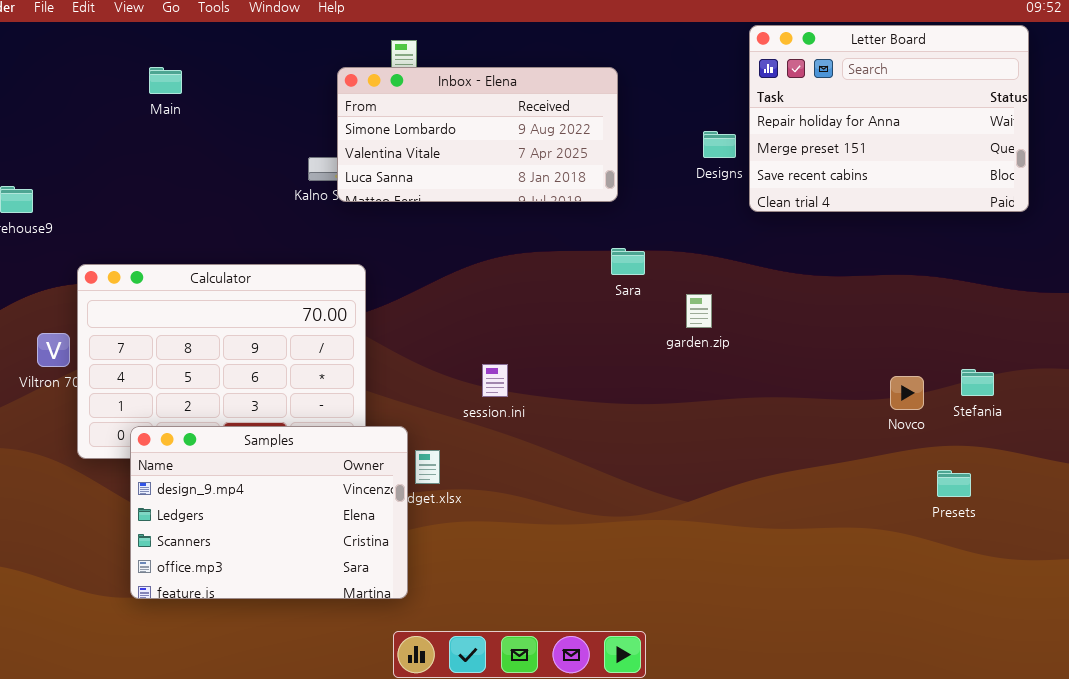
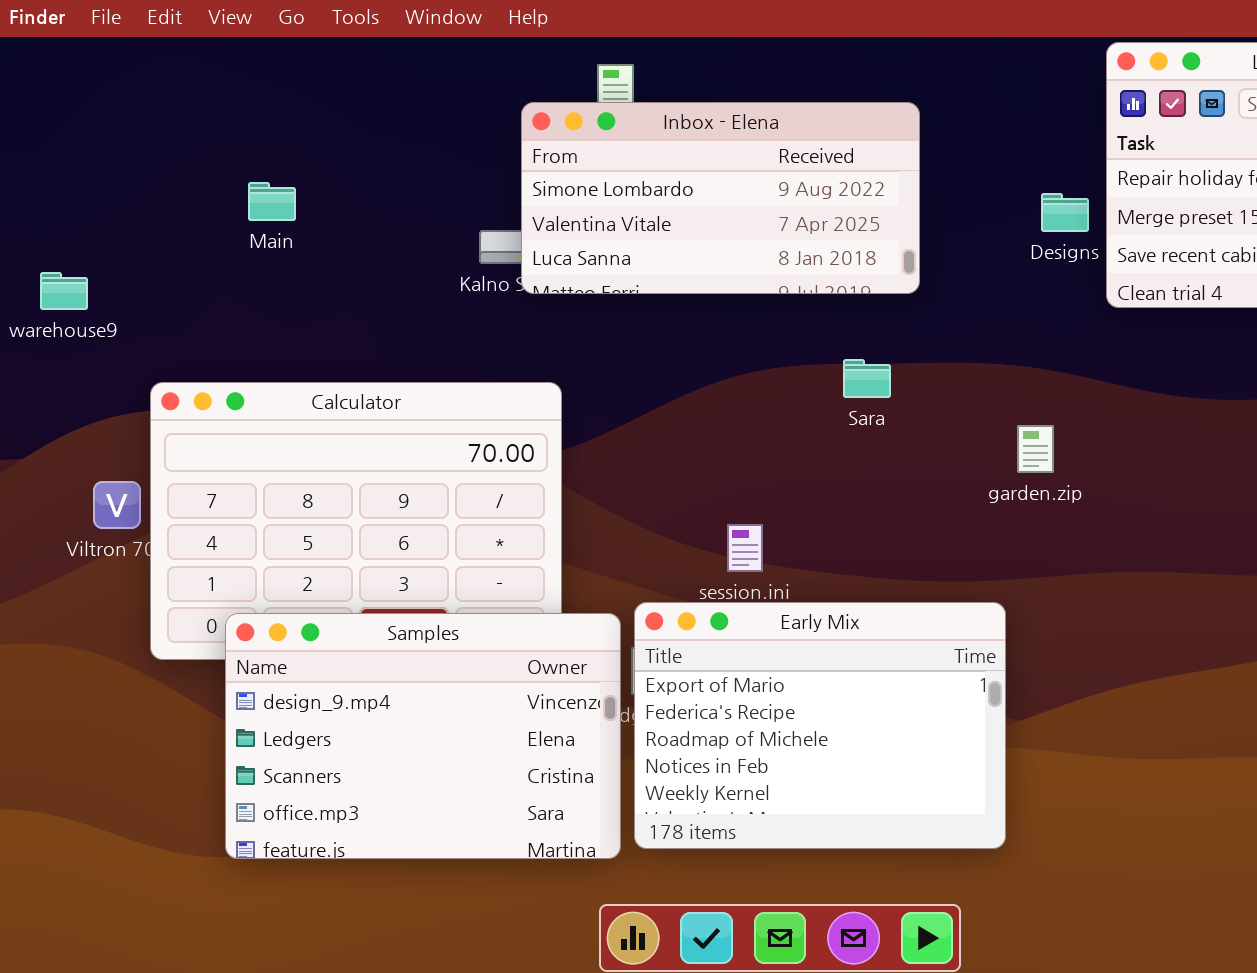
Main: [149,67,182,94] -> [248,182,296,221], moved
Sara: [611,248,645,275] -> [843,359,891,398], moved
Early Mix: none -> [634,602,1006,849], opened

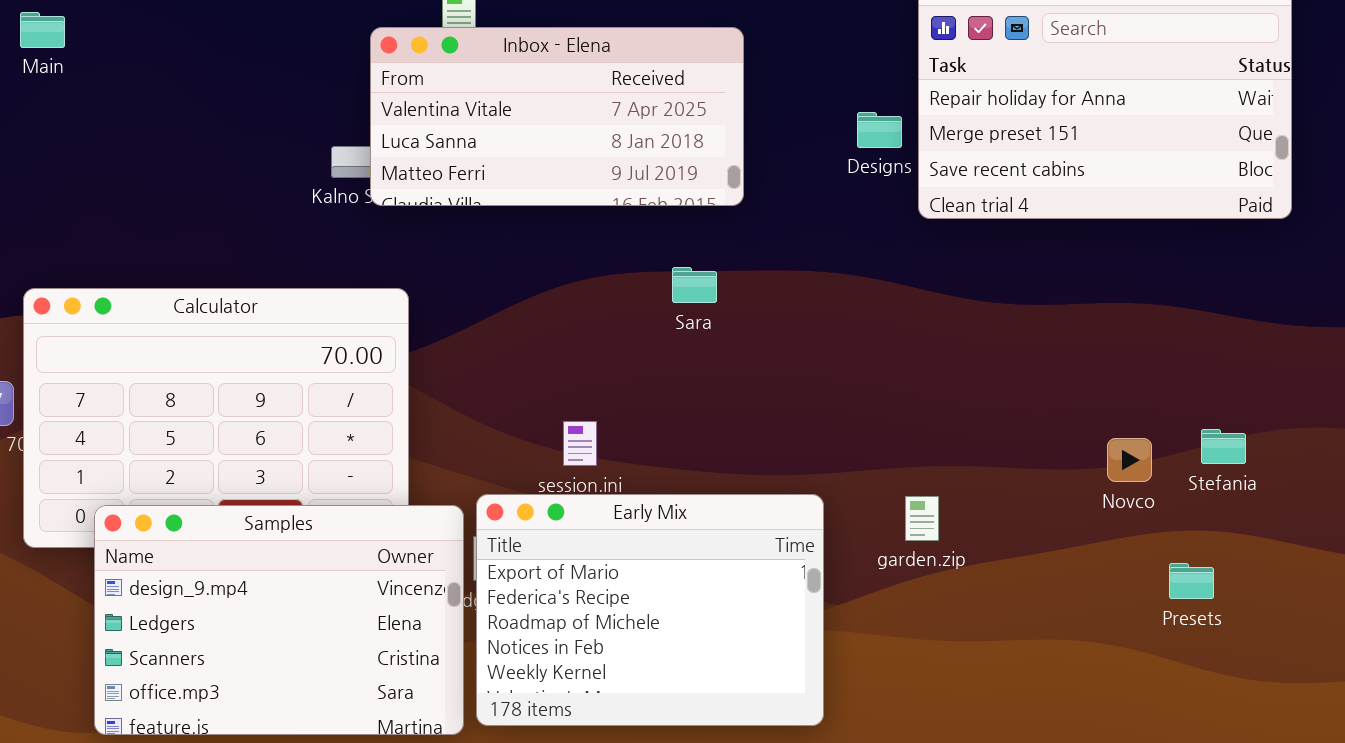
Inbox - Elena: [521,102,920,294] -> [370,27,744,206], scrolled down 1 row
Main: [248,182,296,221] -> [20,12,65,48], moved
garden.zip: [1017,425,1054,473] -> [905,496,939,541], moved

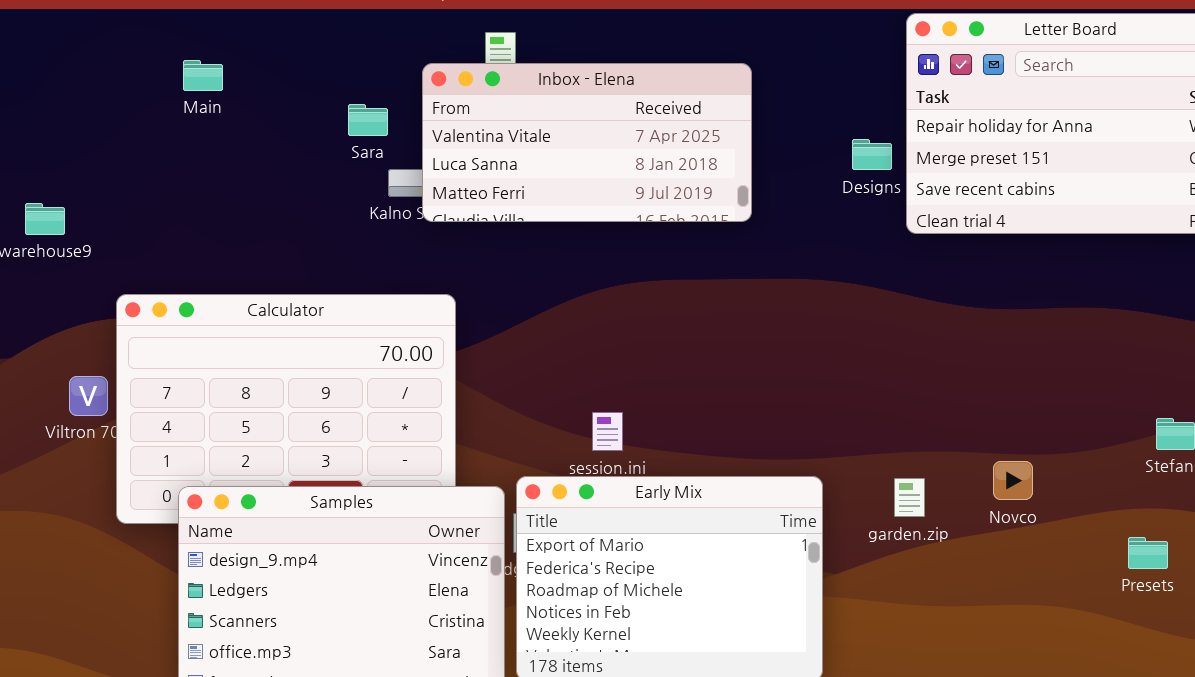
Main: [20,12,65,48] -> [183,60,223,91], moved
Sara: [672,267,717,303] -> [348,104,388,136], moved
Novco: [1107,438,1152,482] -> [993,461,1033,500], moved

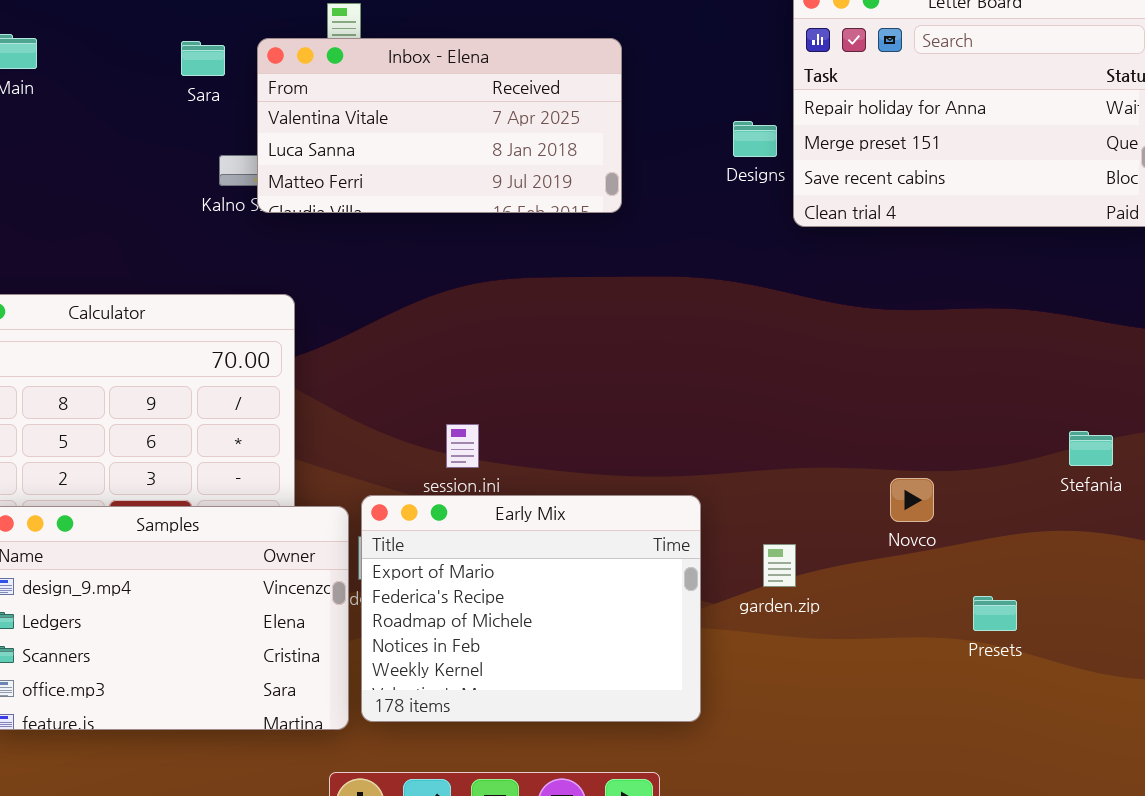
Sara: [348,104,388,136] -> [181,41,225,76], moved
garden.zip: [894,478,925,517] -> [763,544,796,587], moved
Presets: [1128,537,1168,569] -> [973,596,1017,631], moved

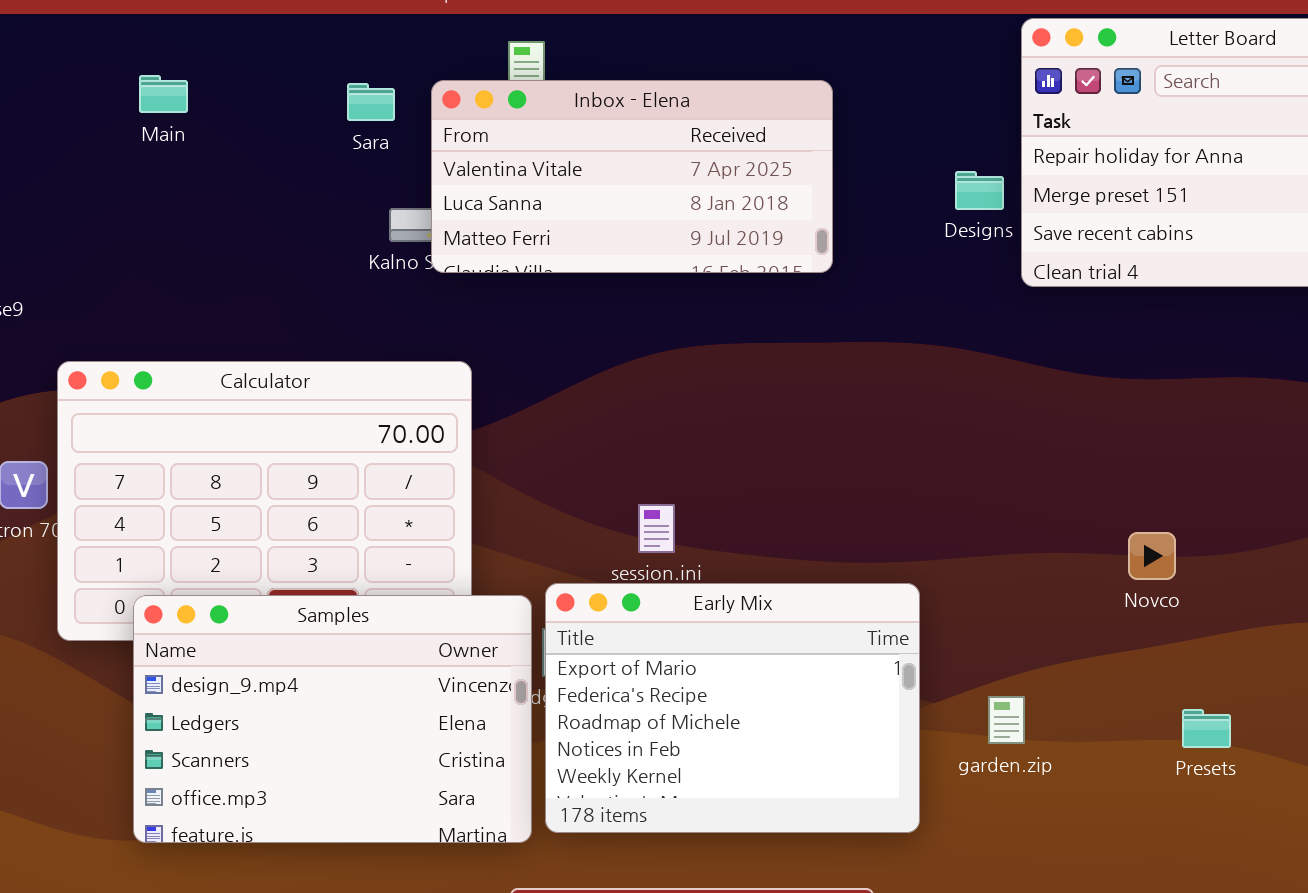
Novco: [890,478,934,522] -> [1128,532,1176,580], moved
garden.zip: [763,544,796,587] -> [988,696,1025,744], moved
Presets: [973,596,1017,631] -> [1182,709,1231,748], moved

